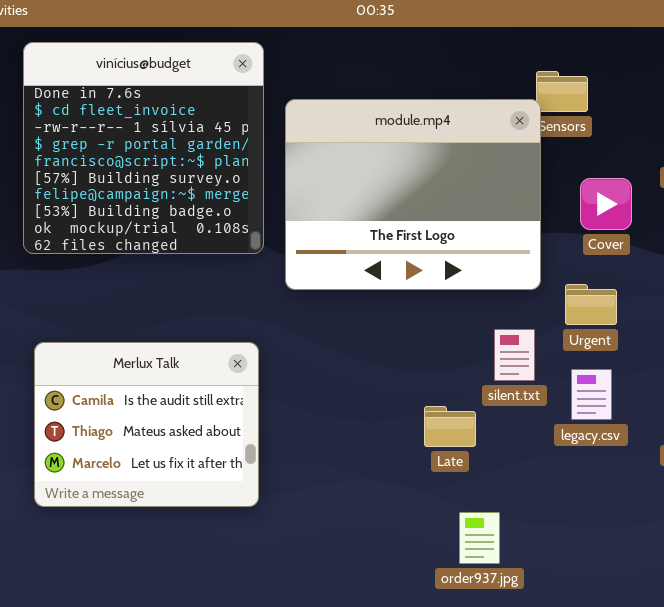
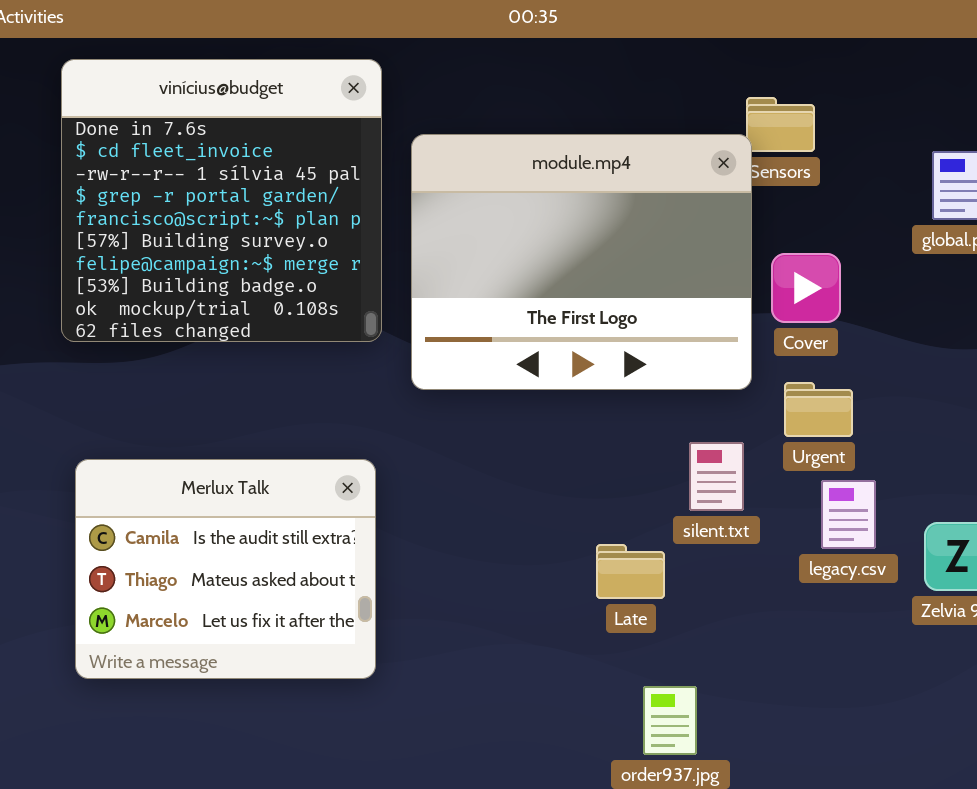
Cover: [580,178,632,230] -> [771,253,841,323], moved
legacy.csv: [571,369,612,420] -> [821,480,876,549], moved

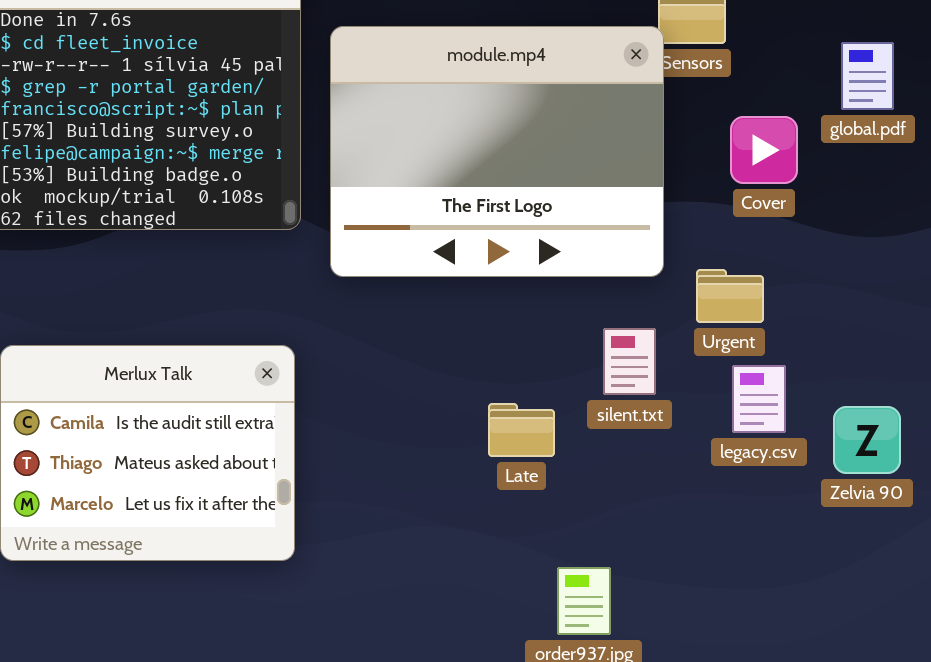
Cover: [771,253,841,323] -> [730,116,798,184], moved
Late: [596,544,665,599] -> [488,403,555,457], moved

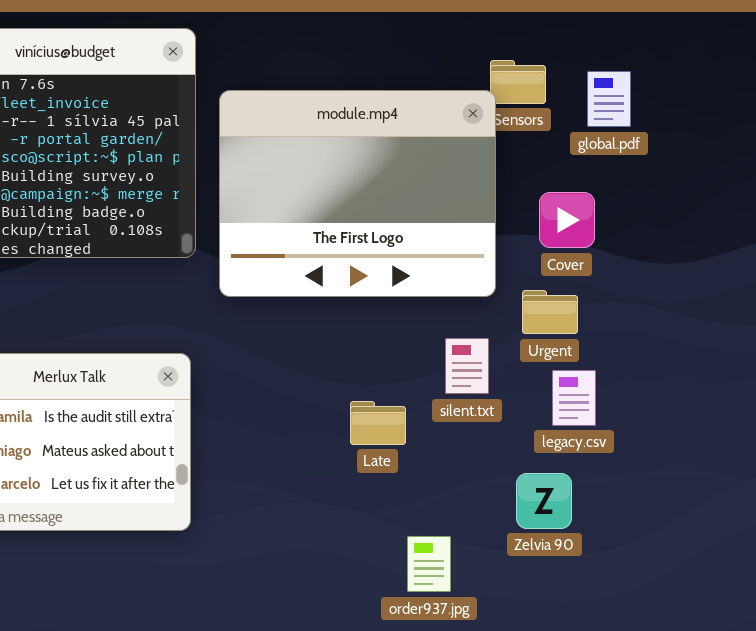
global.pdf: [841,42,894,110] -> [587,71,631,127], moved
Cover: [730,116,798,184] -> [539,192,595,248], moved
Zelvia 90: [833,406,901,474] -> [516,473,572,529], moved

